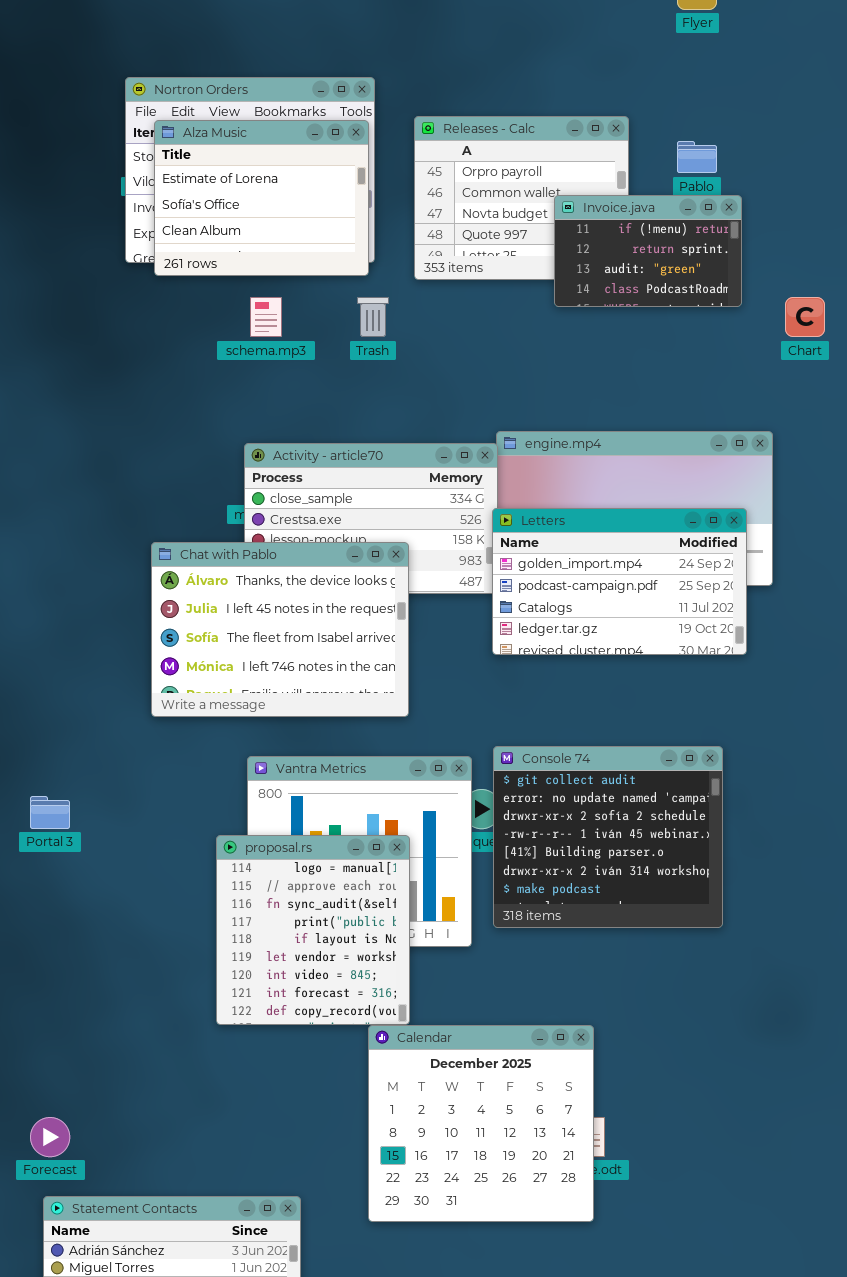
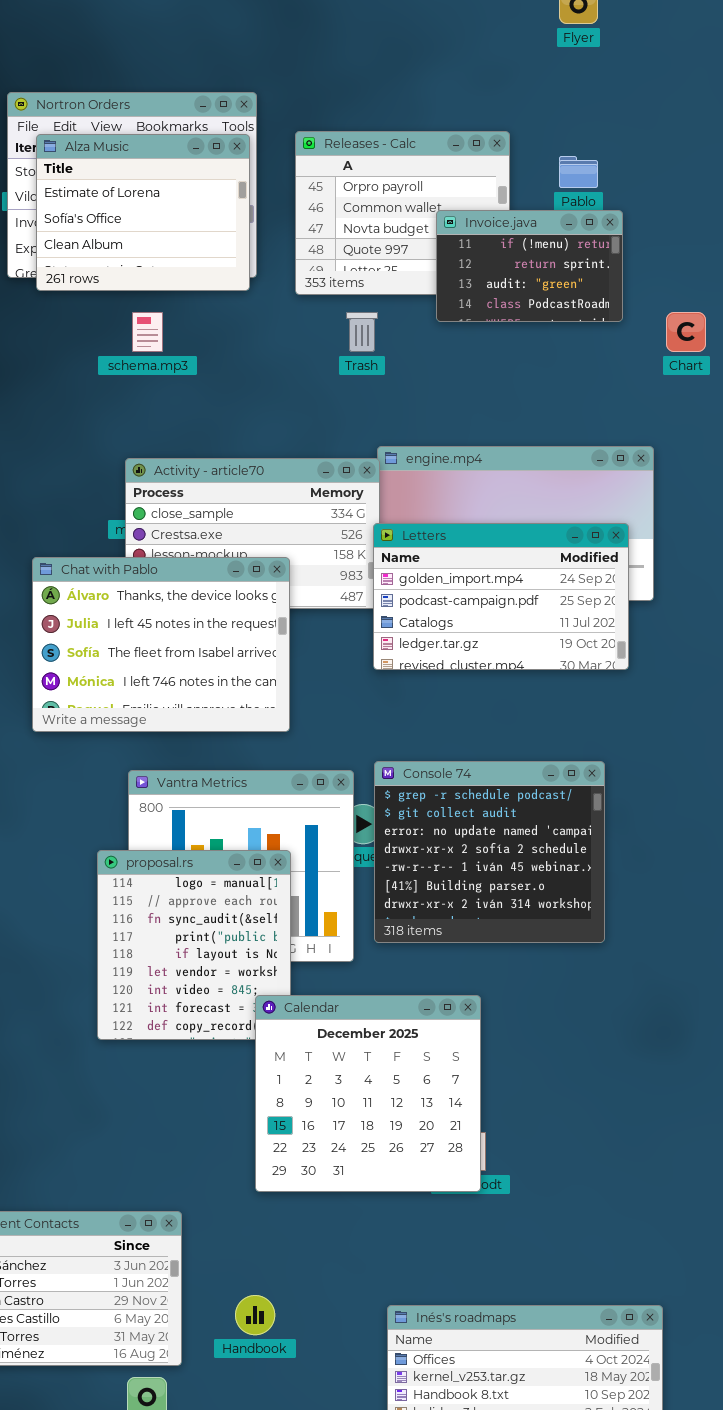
Trash: [357,297,389,337] -> [346,312,378,352], moved
Console 74: [493,746,723,928] -> [374,761,605,943], scrolled up 1 row
Calendar: [368,1025,594,1222] -> [255,995,481,1192], moved

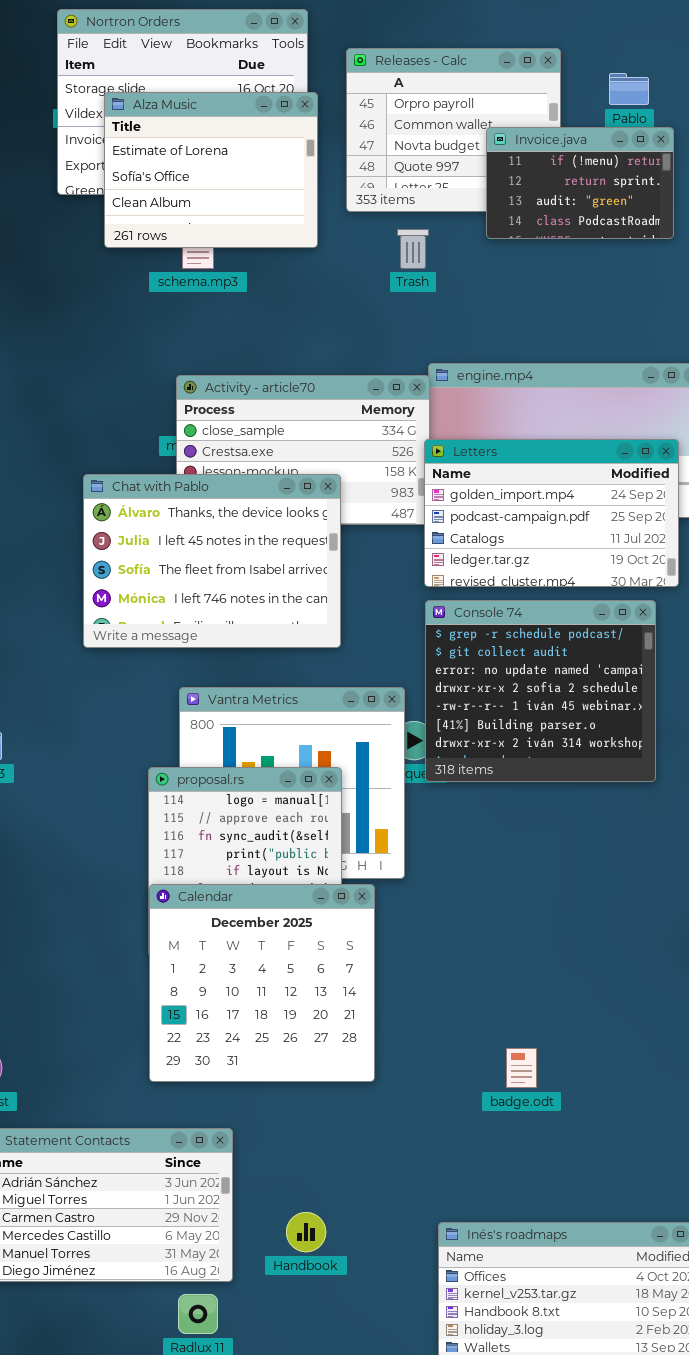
Alza Music: [36,134,250,291] -> [104,92,318,248], moved
Console 74: [374,761,605,943] -> [425,600,656,782], moved
Calendar: [255,995,481,1192] -> [149,884,375,1082], moved

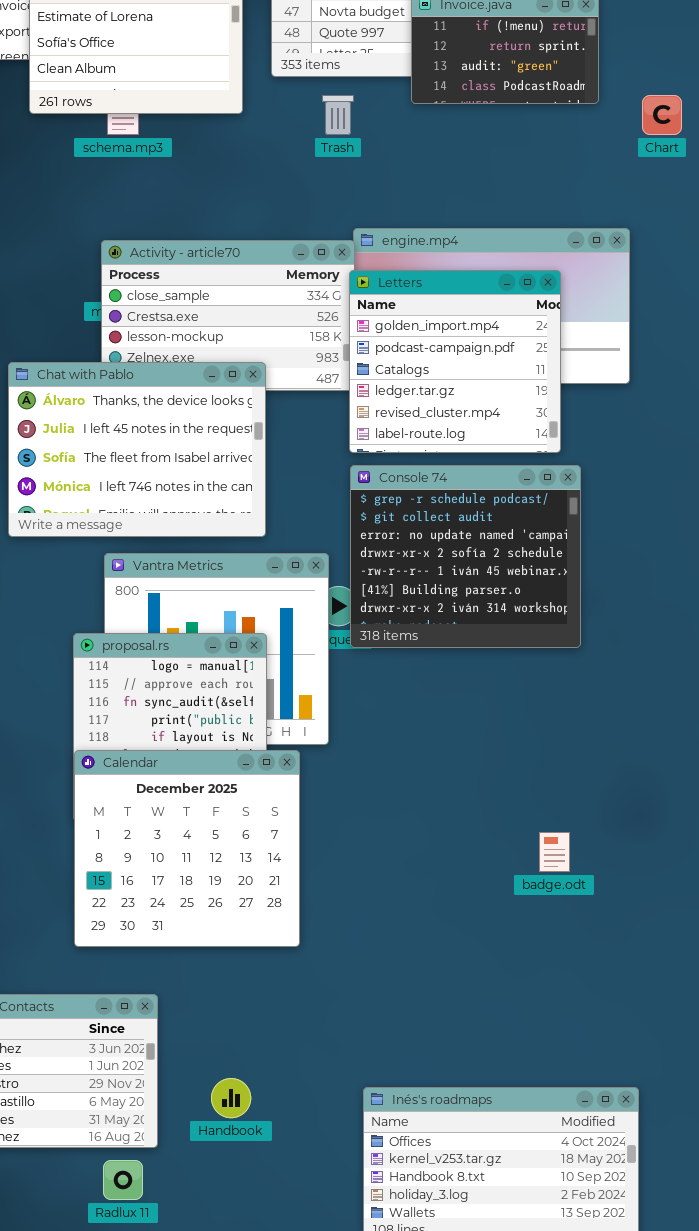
Letters: [424,439,679,587] -> [349,270,561,453], resized
Chat with Pablo: [83,474,341,648] -> [8,362,266,537], moved
badge.odt: [506,1048,537,1088] -> [539,832,570,872], moved

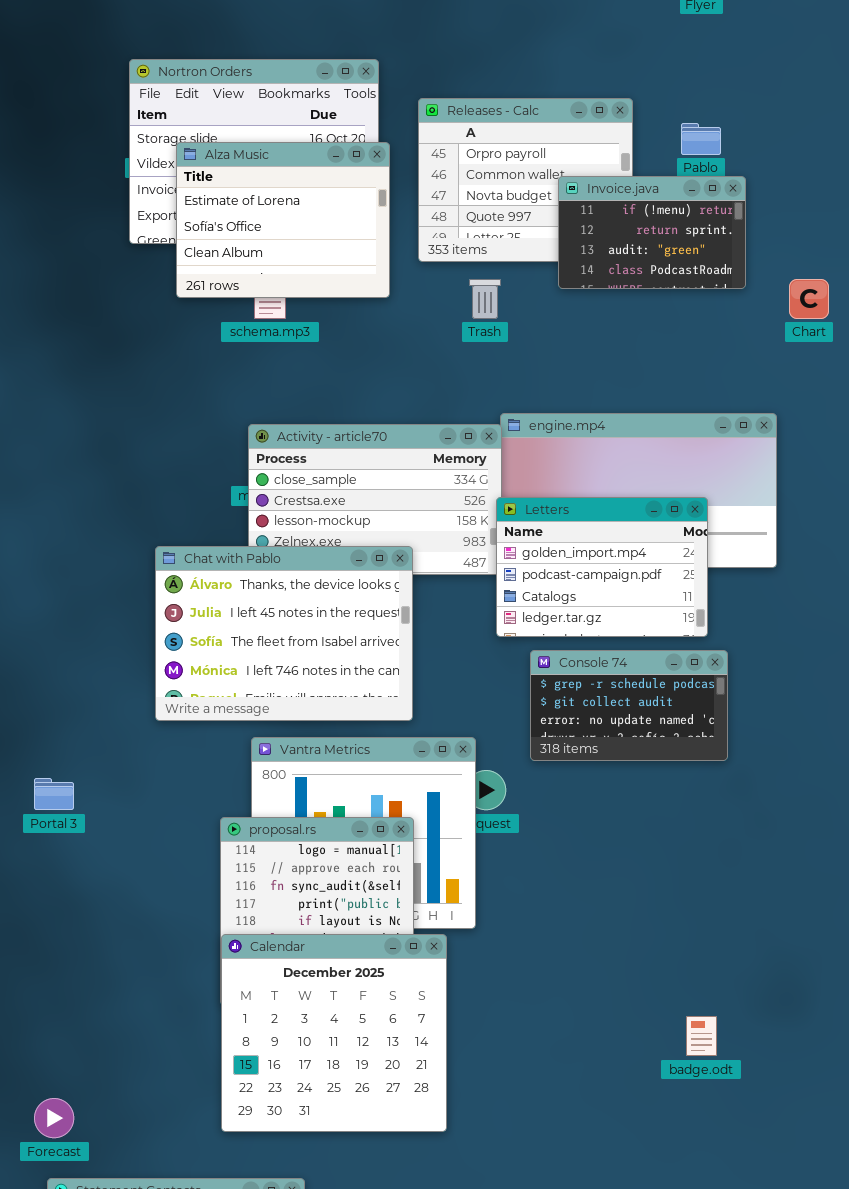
Letters: [349,270,561,453] -> [496,497,708,637], resized
Console 74: [350,465,581,648] -> [530,650,728,761], resized

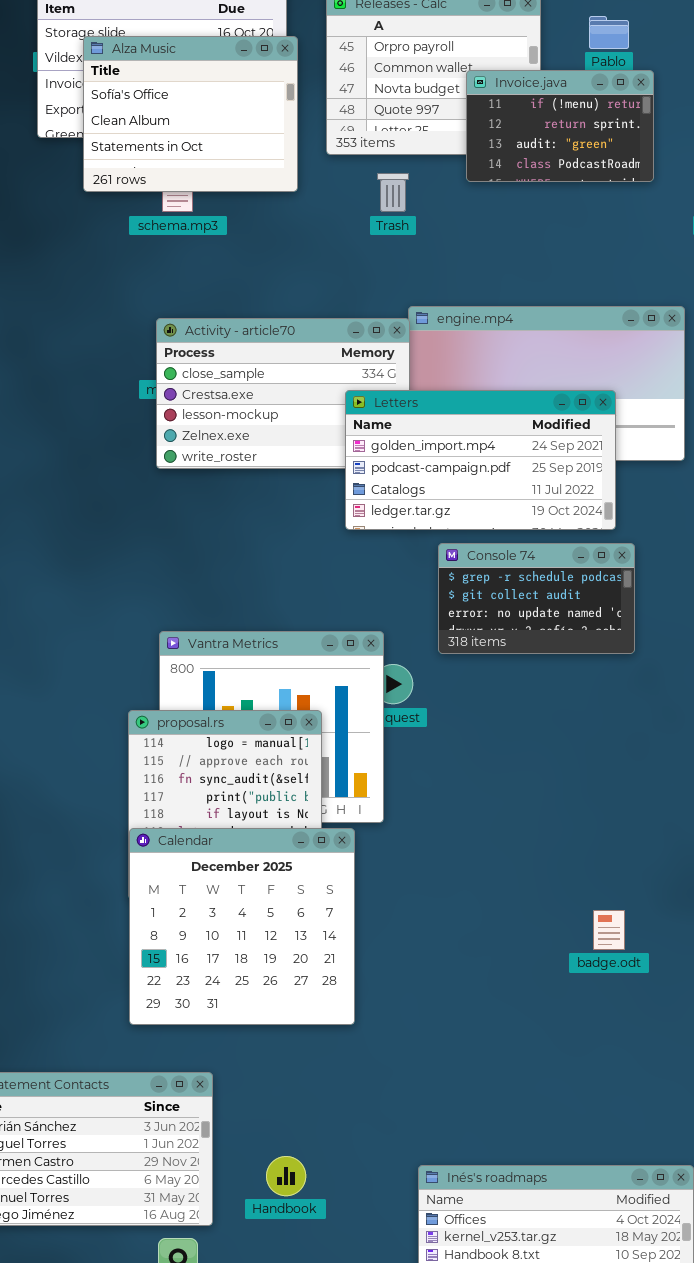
Alza Music: [176,142,390,298] -> [83,36,298,192], scrolled down 1 row
Letters: [496,497,708,637] -> [345,390,616,530], resized
Chat with Pablo: [155,546,413,721] -> none, closed

